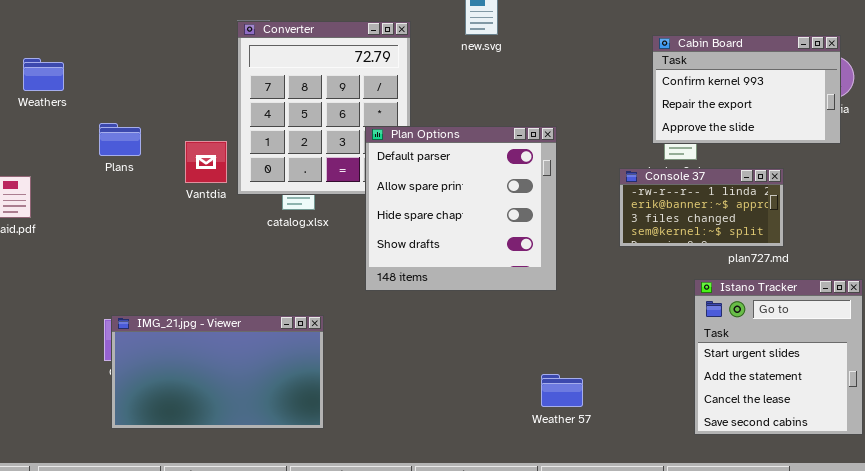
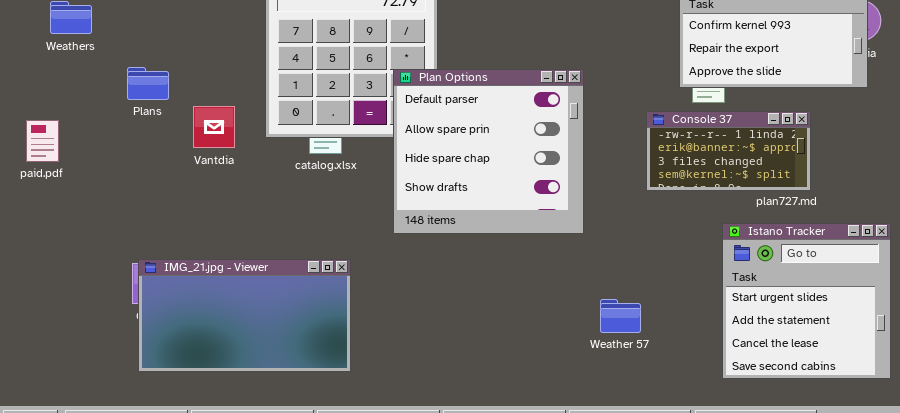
Vantdia: [185,141,227,183] -> [193,106,235,148], moved
Weather 57: [541,374,583,407] -> [600,299,641,333], moved

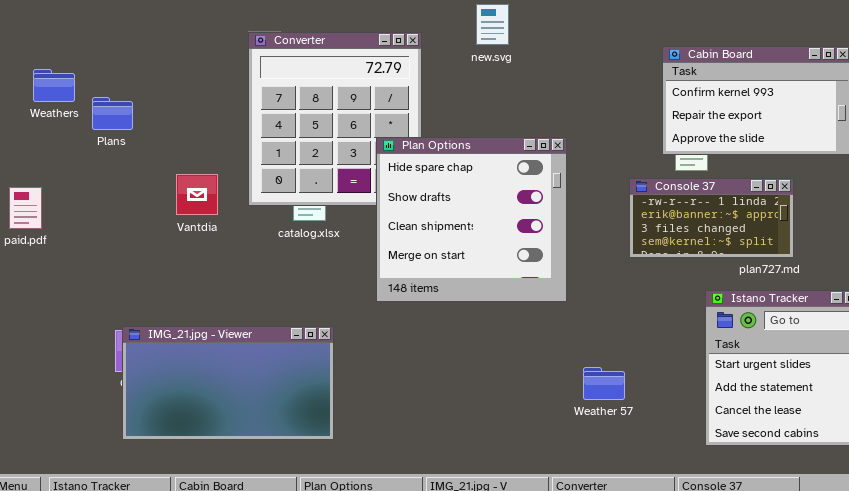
Plans: [127,67,169,100] -> [92,97,133,130], moved
Plan Options: [393,69,584,234] -> [376,137,567,302], scrolled down 2 rows

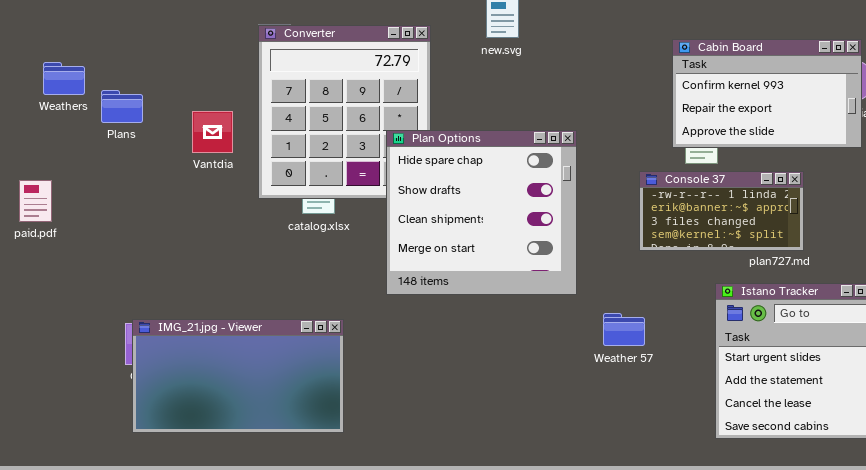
Vantdia: [176,174,218,215] -> [192,111,233,153], moved
Weather 57: [583,367,625,400] -> [603,313,645,346], moved

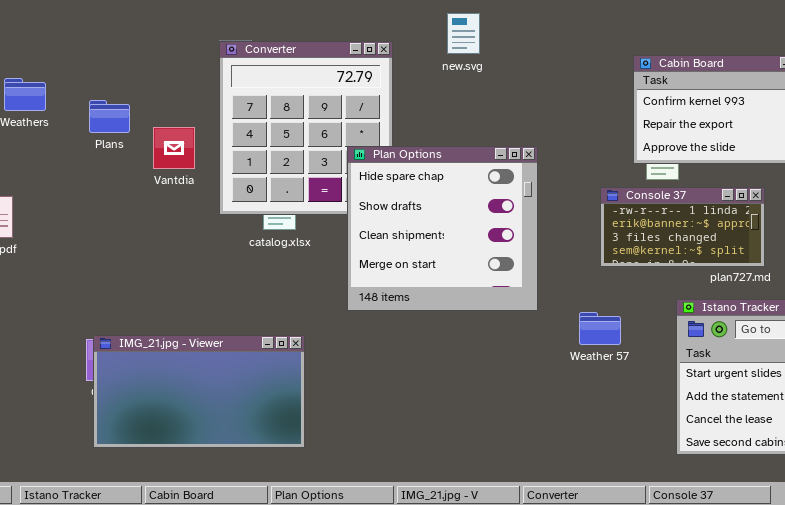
Plans: [101,90,143,123] -> [89,100,130,133], moved
Weather 57: [603,313,645,346] -> [579,312,621,345], moved

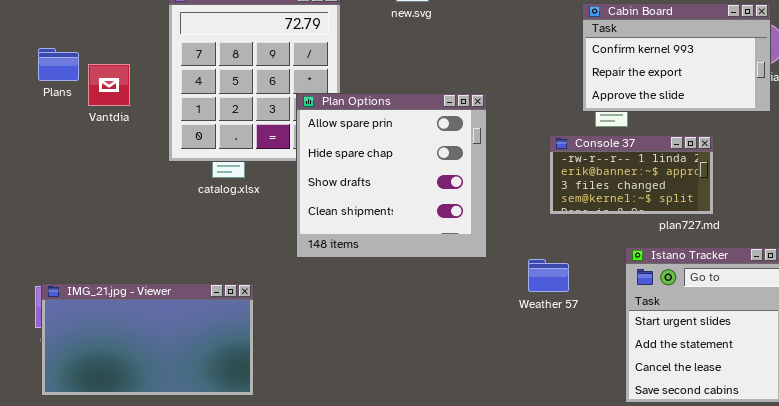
Vantdia: [153,127,195,169] -> [88,64,130,106], moved
Plan Options: [347,146,538,311] -> [296,93,487,258], scrolled up 1 row

